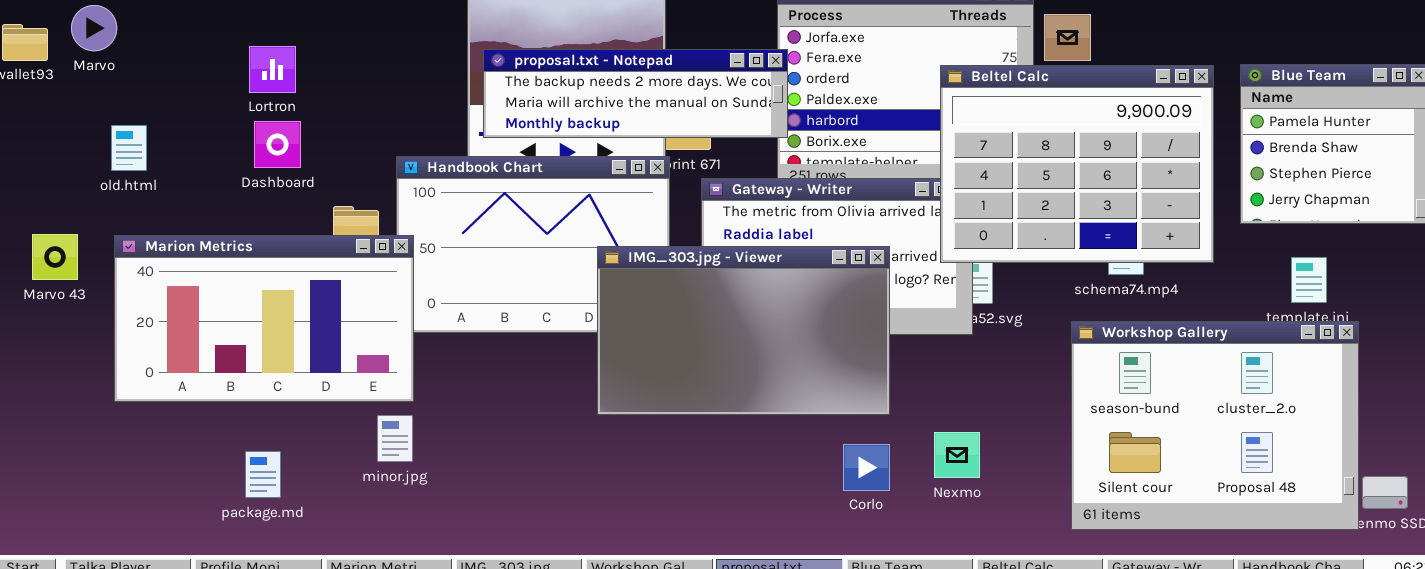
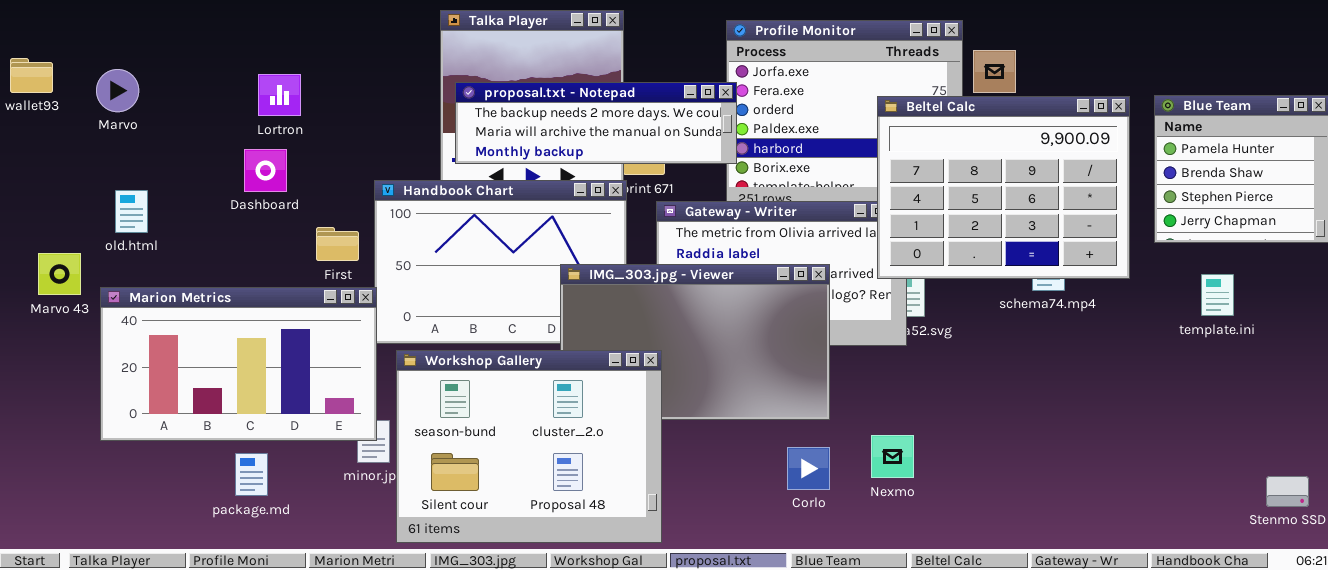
Marvo: [71,5,117,51] -> [96,69,139,112], moved
Lortron: [249,46,296,93] -> [258,74,301,116], moved
old.html: [111,125,147,171] -> [115,190,148,233], moved
Marion Metrics: [114,235,414,402] -> [100,287,377,441], moved
Workshop Gallery: [1071,321,1359,530] -> [396,350,662,543], moved

